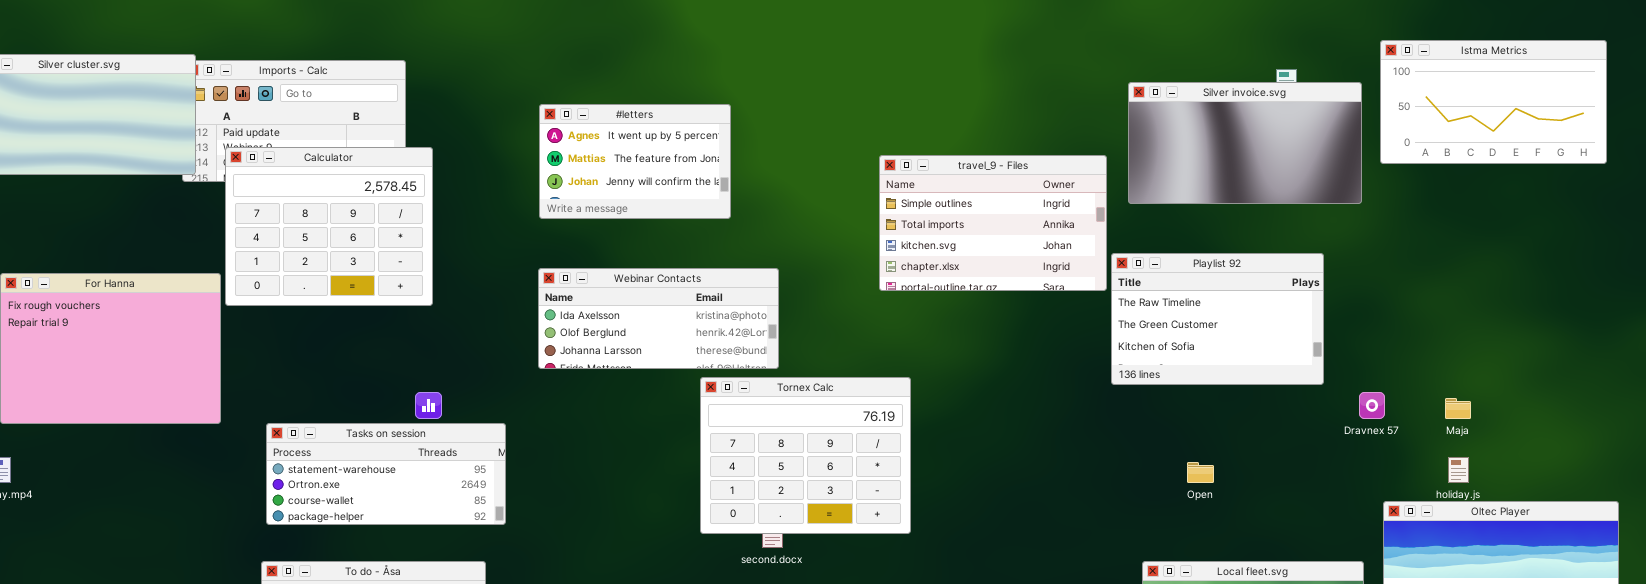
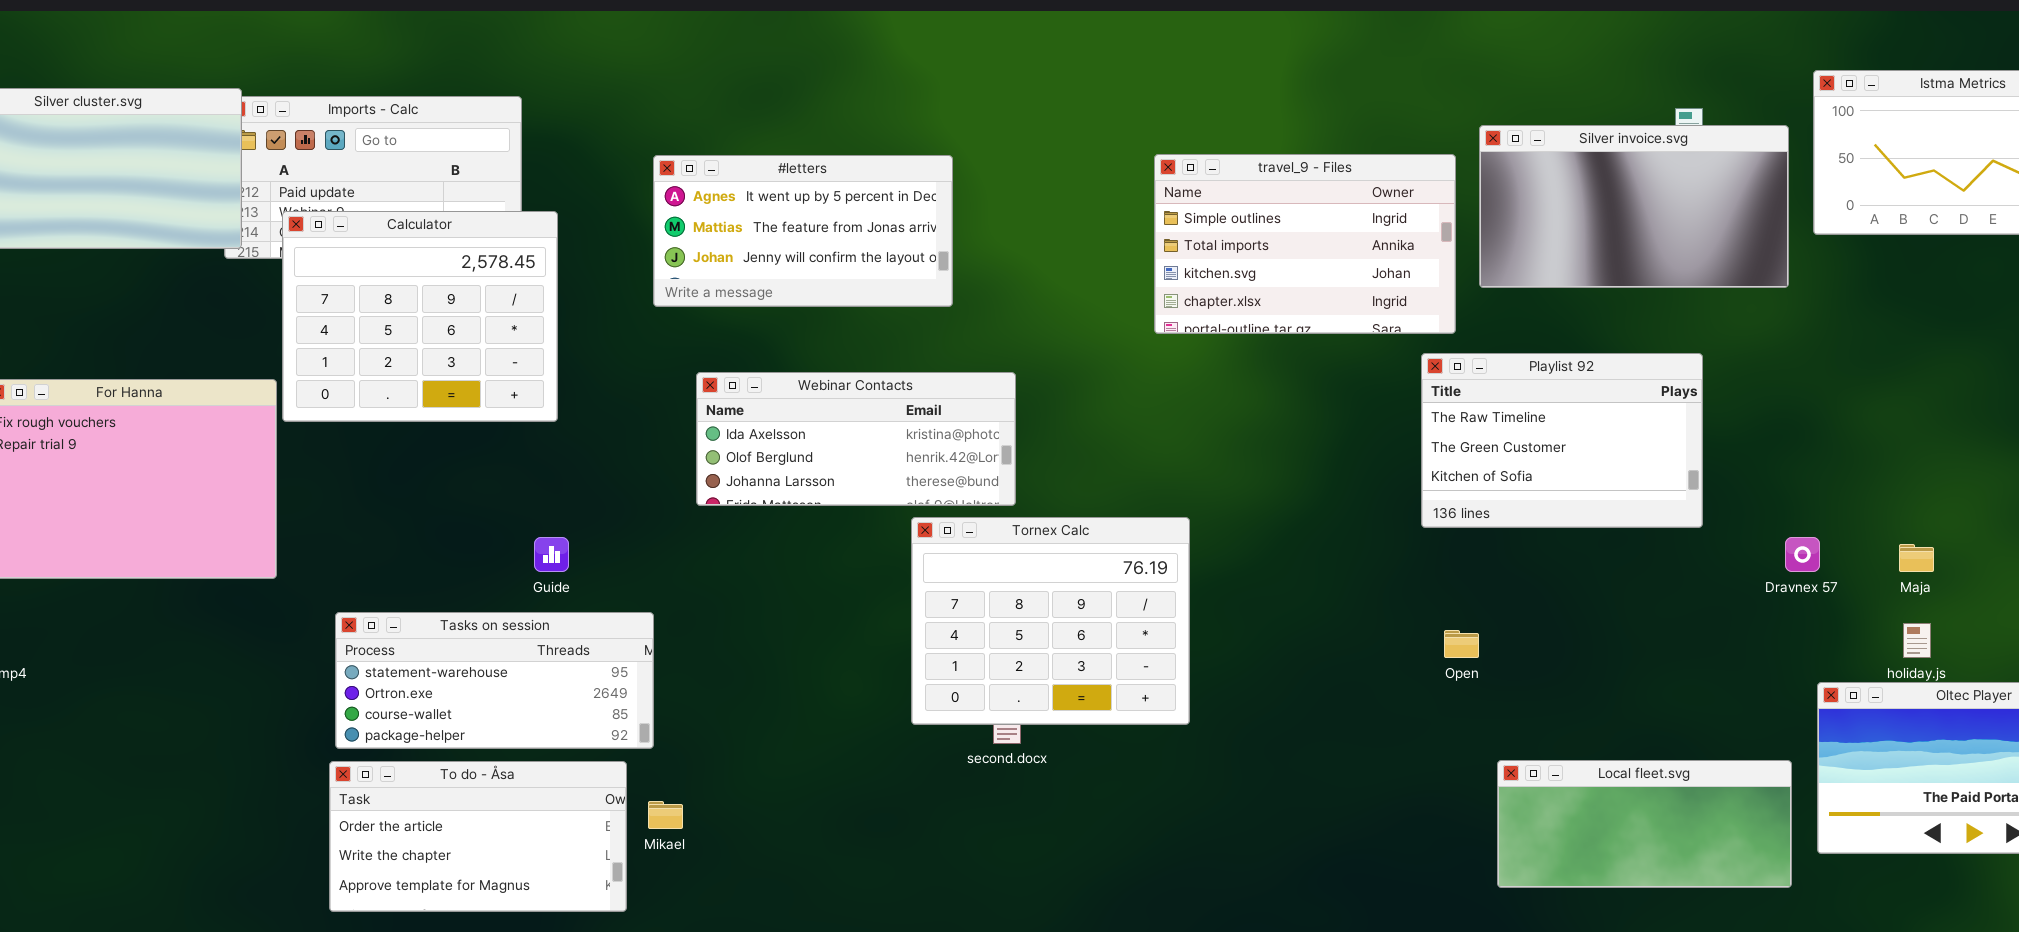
#letters: [539,104,731,219] -> [653,155,953,307], resized
travel_9 - Files: [879,155,1107,291] -> [1154,154,1456,334], moved
Playlist 92: [1111,253,1324,385] -> [1421,353,1703,528], moved
Tasks on session: [266,423,506,525] -> [335,612,654,749], moved
Open: [1187,462,1214,483] -> [1444,630,1479,658], moved

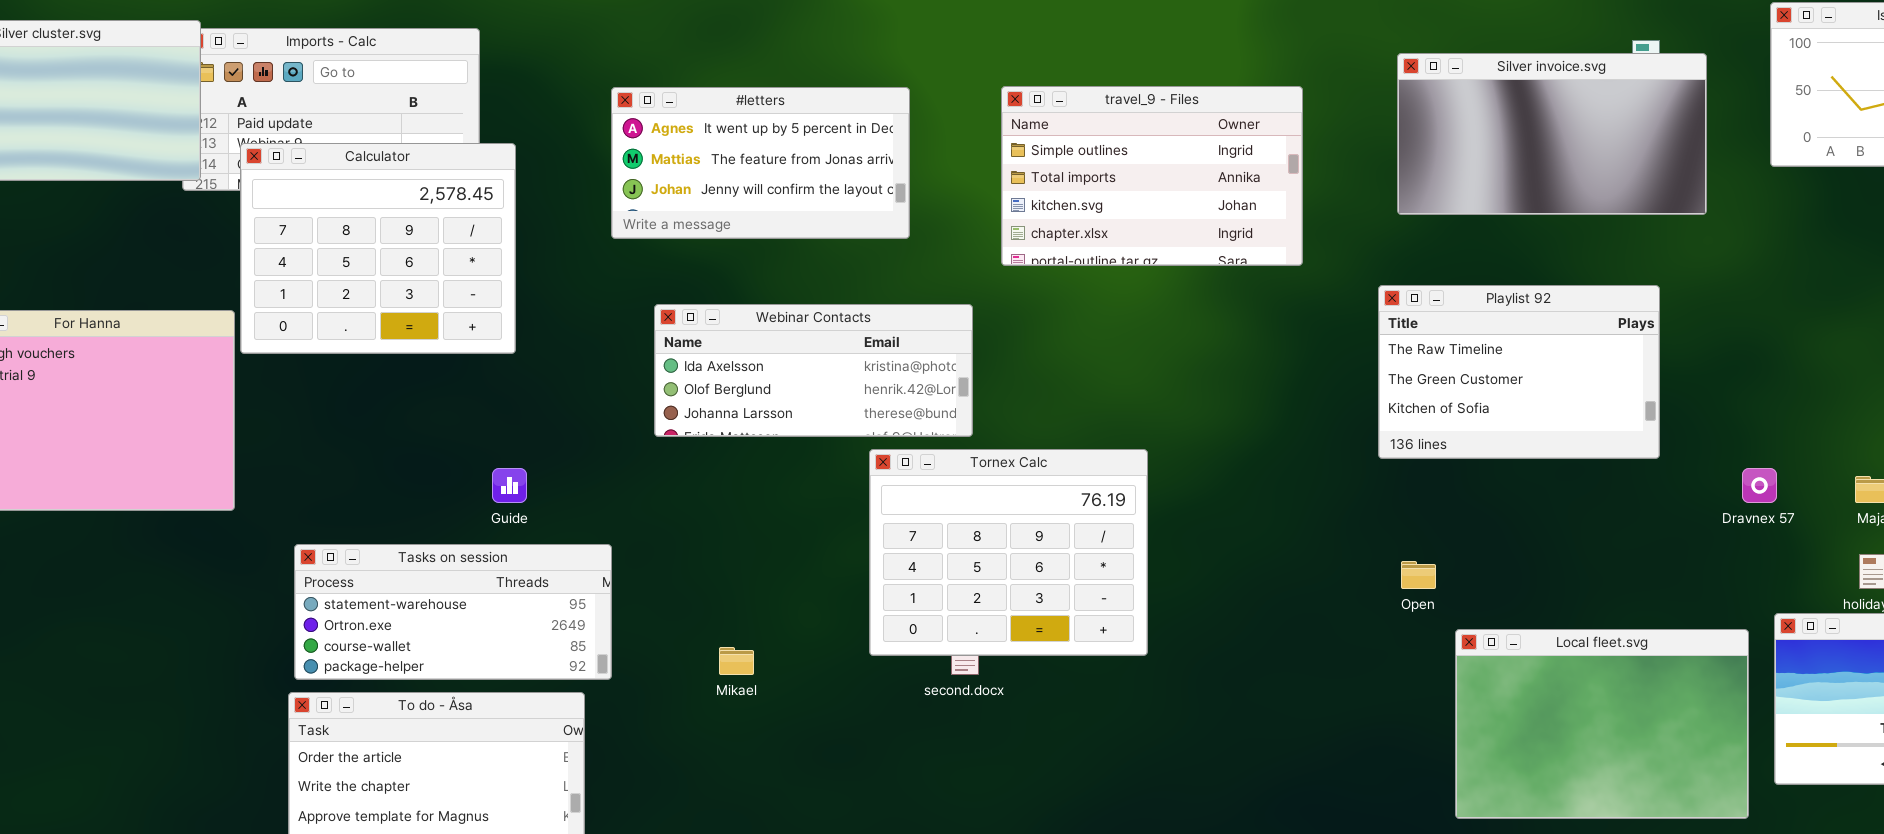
Silver invoice.svg: [1479,125,1789,288] -> [1397,53,1707,215], moved
travel_9 - Files: [1154,154,1456,334] -> [1001,86,1303,266], moved
Local fleet.svg: [1497,760,1792,888] -> [1455,629,1749,819], resized
Mikael: [648,801,683,829] -> [719,647,754,675], moved

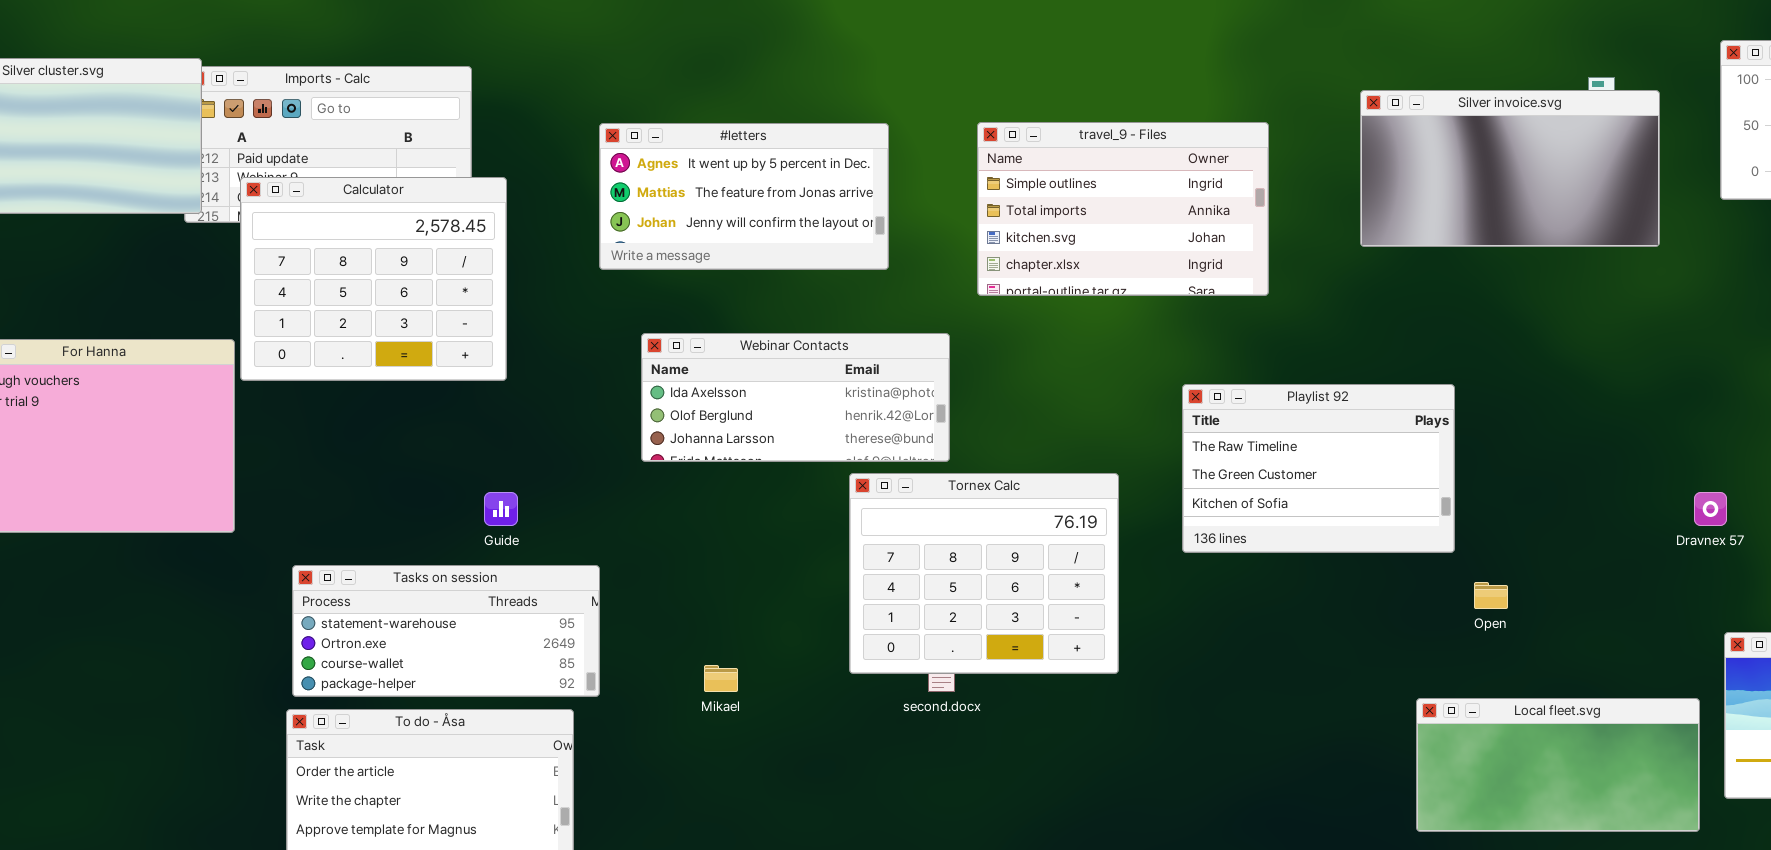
Playlist 92: [1378,285,1660,459] -> [1182,384,1455,553], moved
Open: [1401,561,1436,589] -> [1474,582,1508,609], moved
Local fleet.svg: [1455,629,1749,819] -> [1416,698,1700,832], resized

